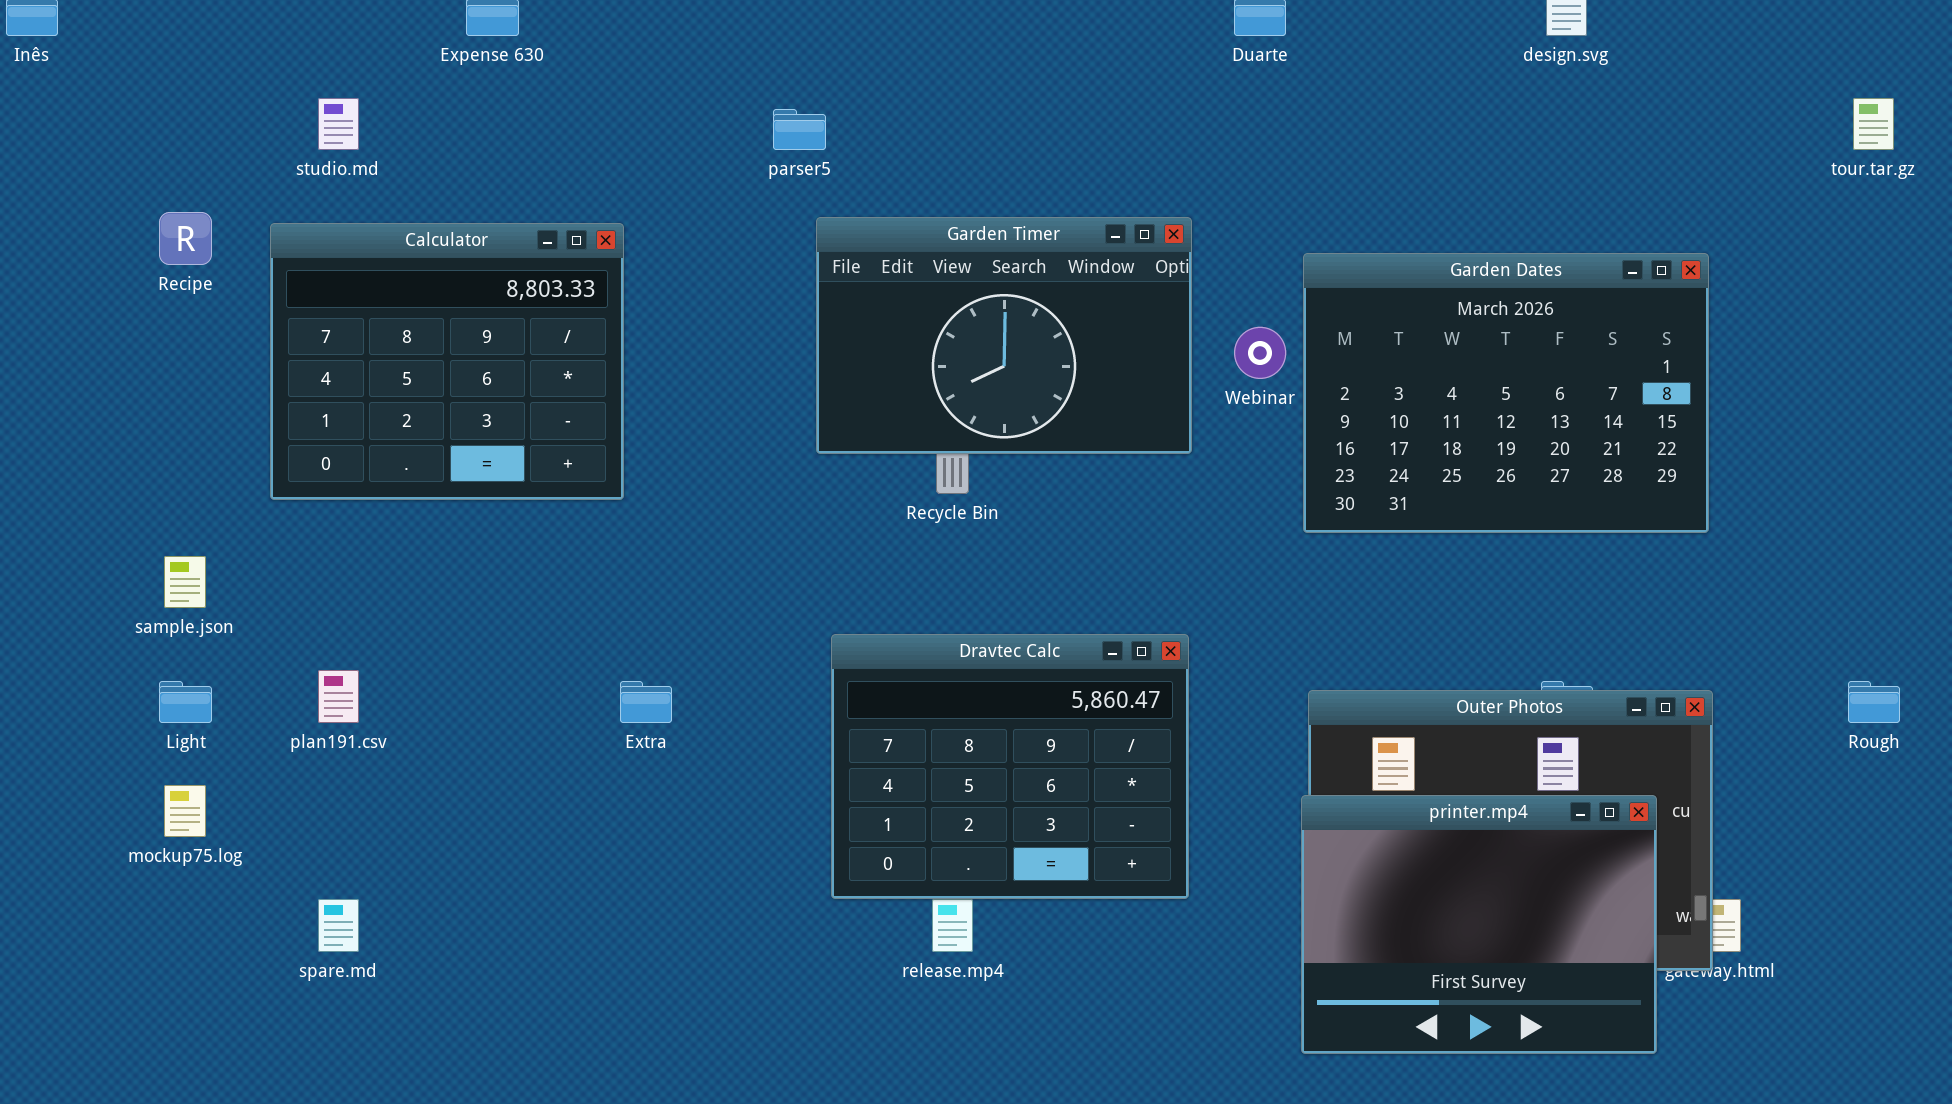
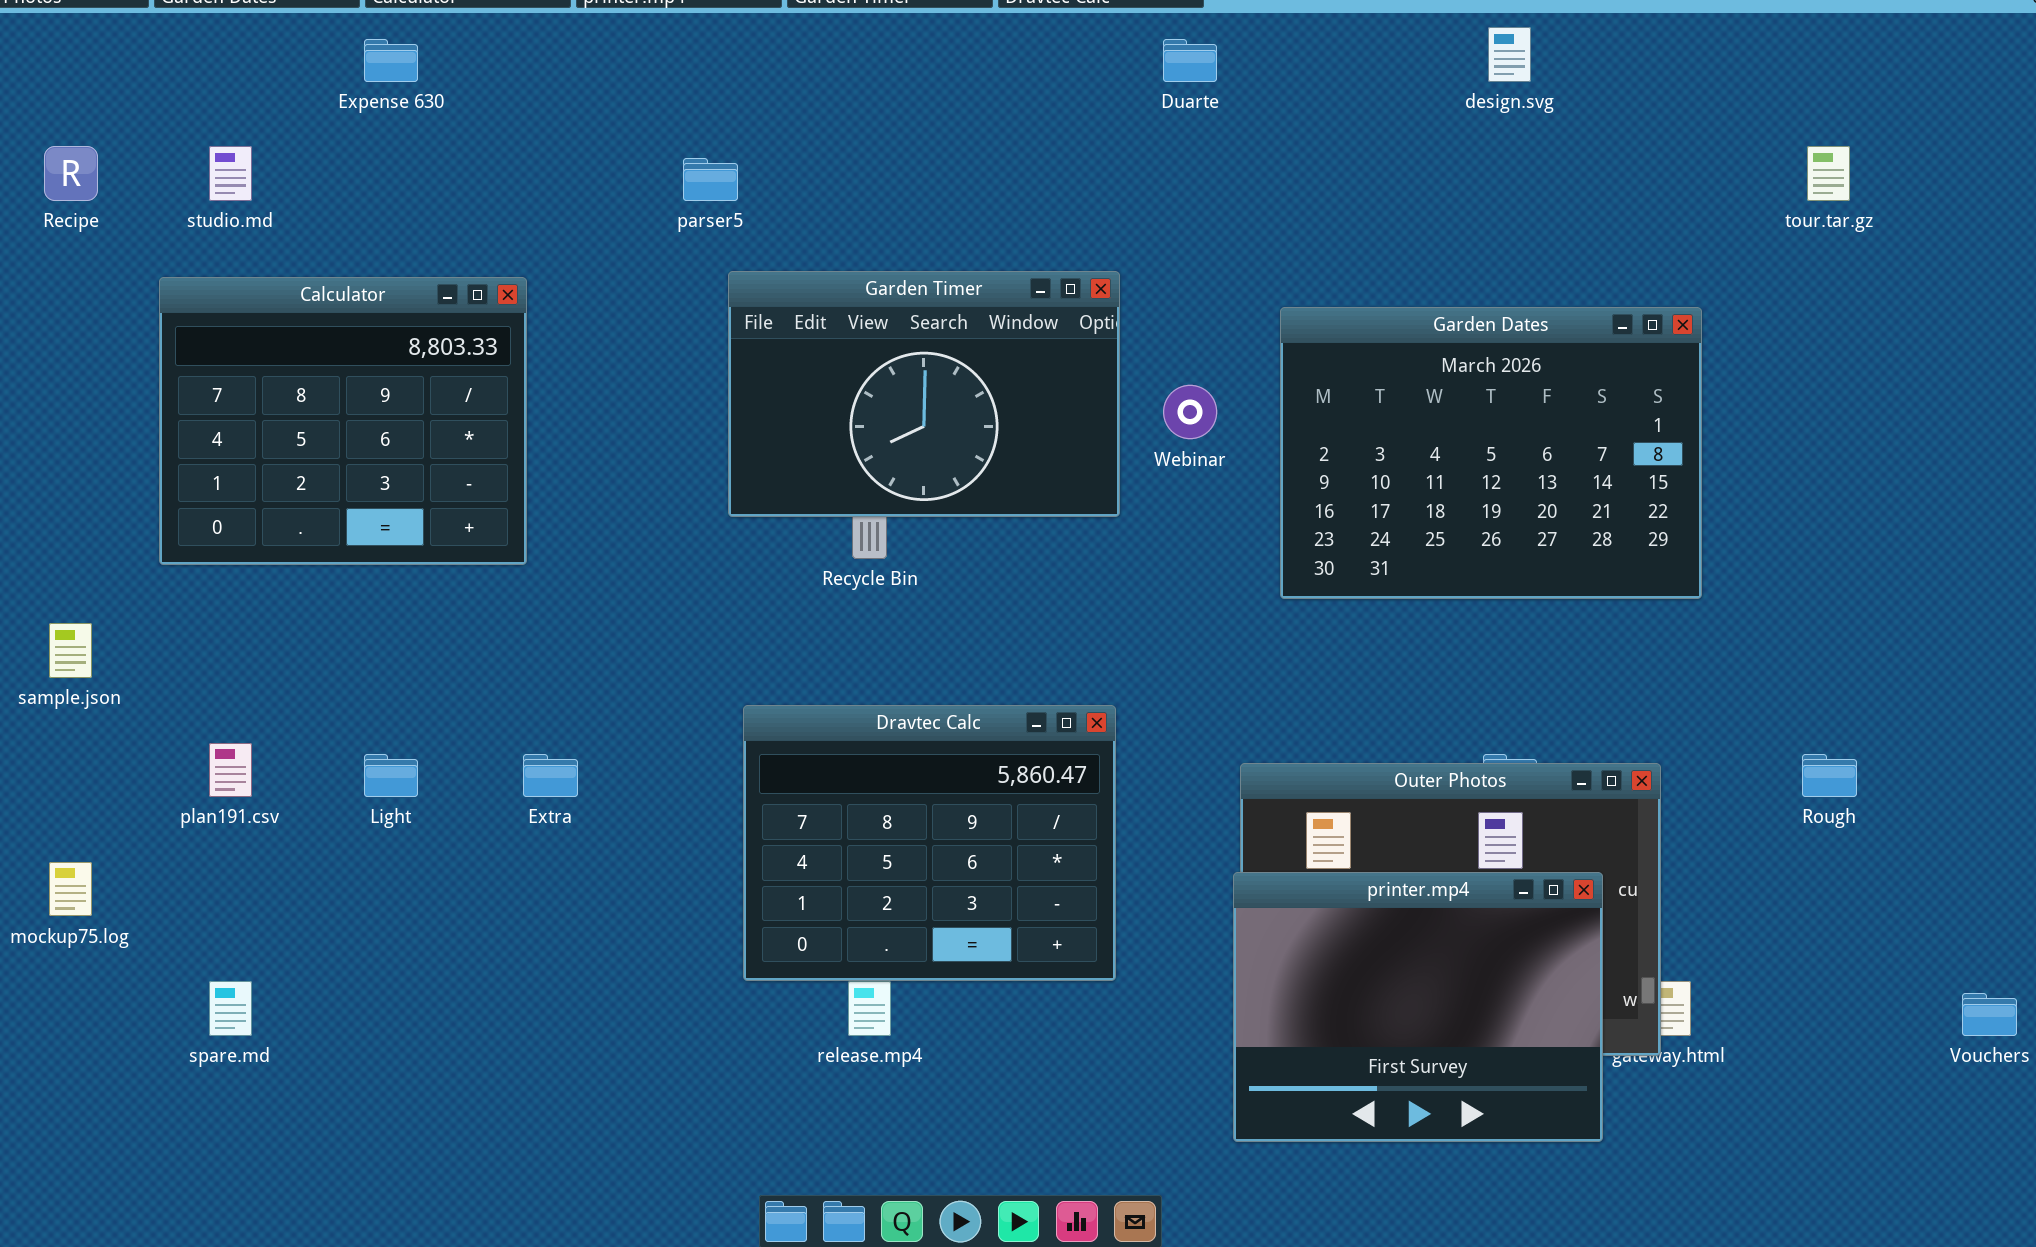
Recipe: [159,212,212,265] -> [44,146,98,201], moved
Garden Dates: [1303,253,1709,533] -> [1280,307,1702,599], moved
Light: [159,681,212,723] -> [364,754,418,797], moved

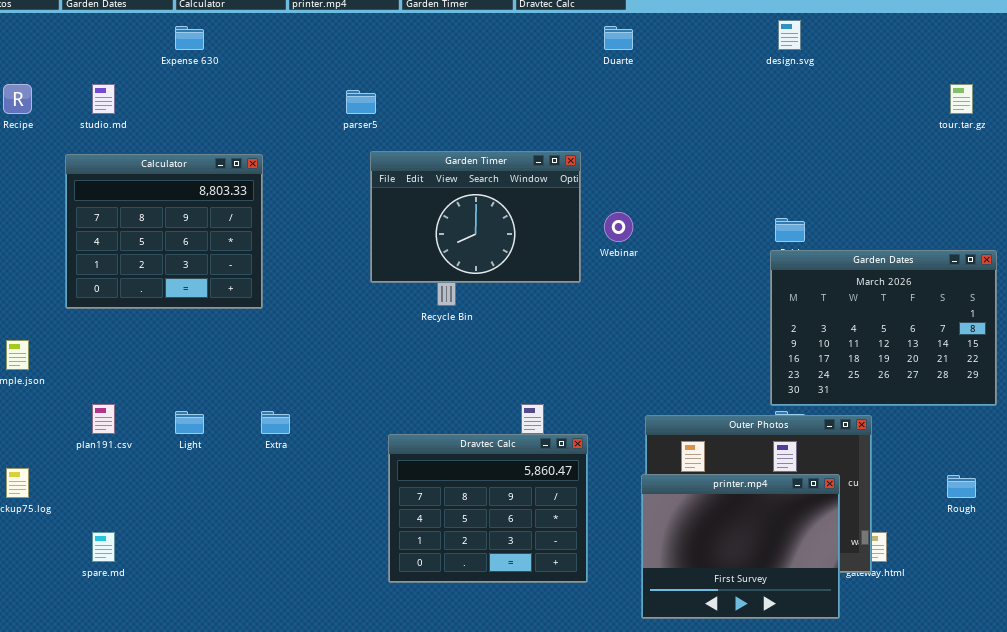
Garden Dates: [1280,307,1702,599] -> [770,250,997,406], moved
Dravtec Calc: [743,705,1116,981] -> [388,434,588,583], moved
Rough: [1802,754,1857,797] -> [947,475,976,498], moved

